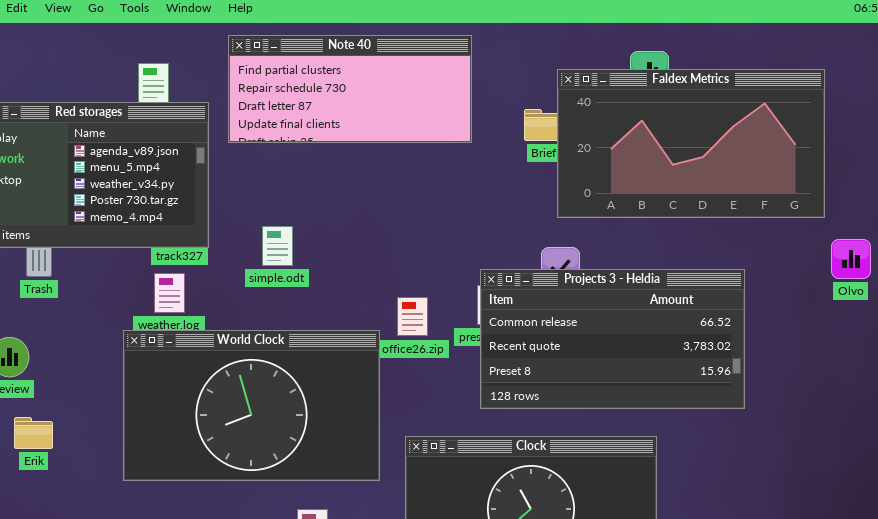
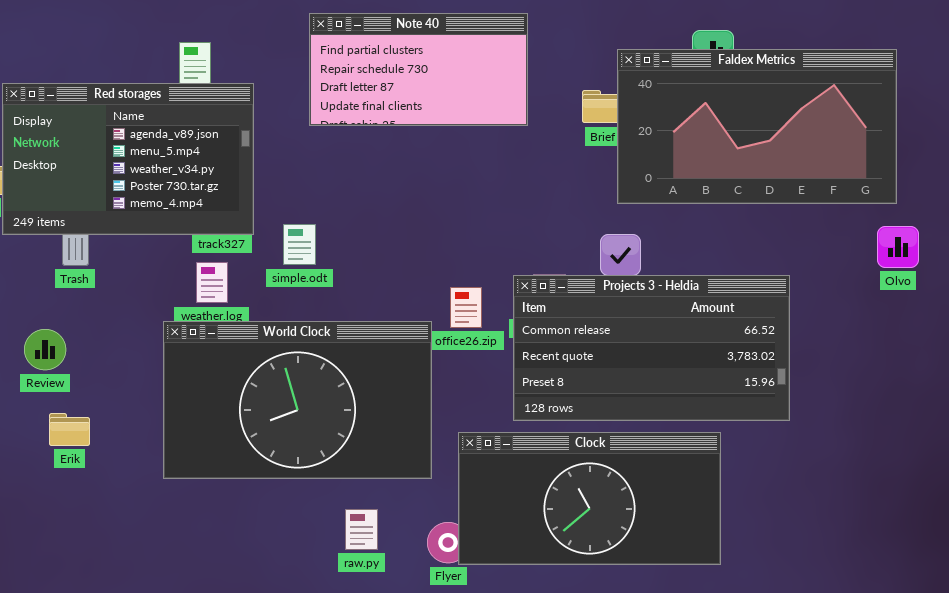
Note 40: [228,35,472,143] -> [309,13,528,126], resized
simple.odt: [262,226,293,266] -> [283,224,316,265], moved
Olvo: [831,239,871,279] -> [877,226,919,268], moved
Projects 3 - Heldia: [480,269,745,409] -> [513,275,790,421], moved

